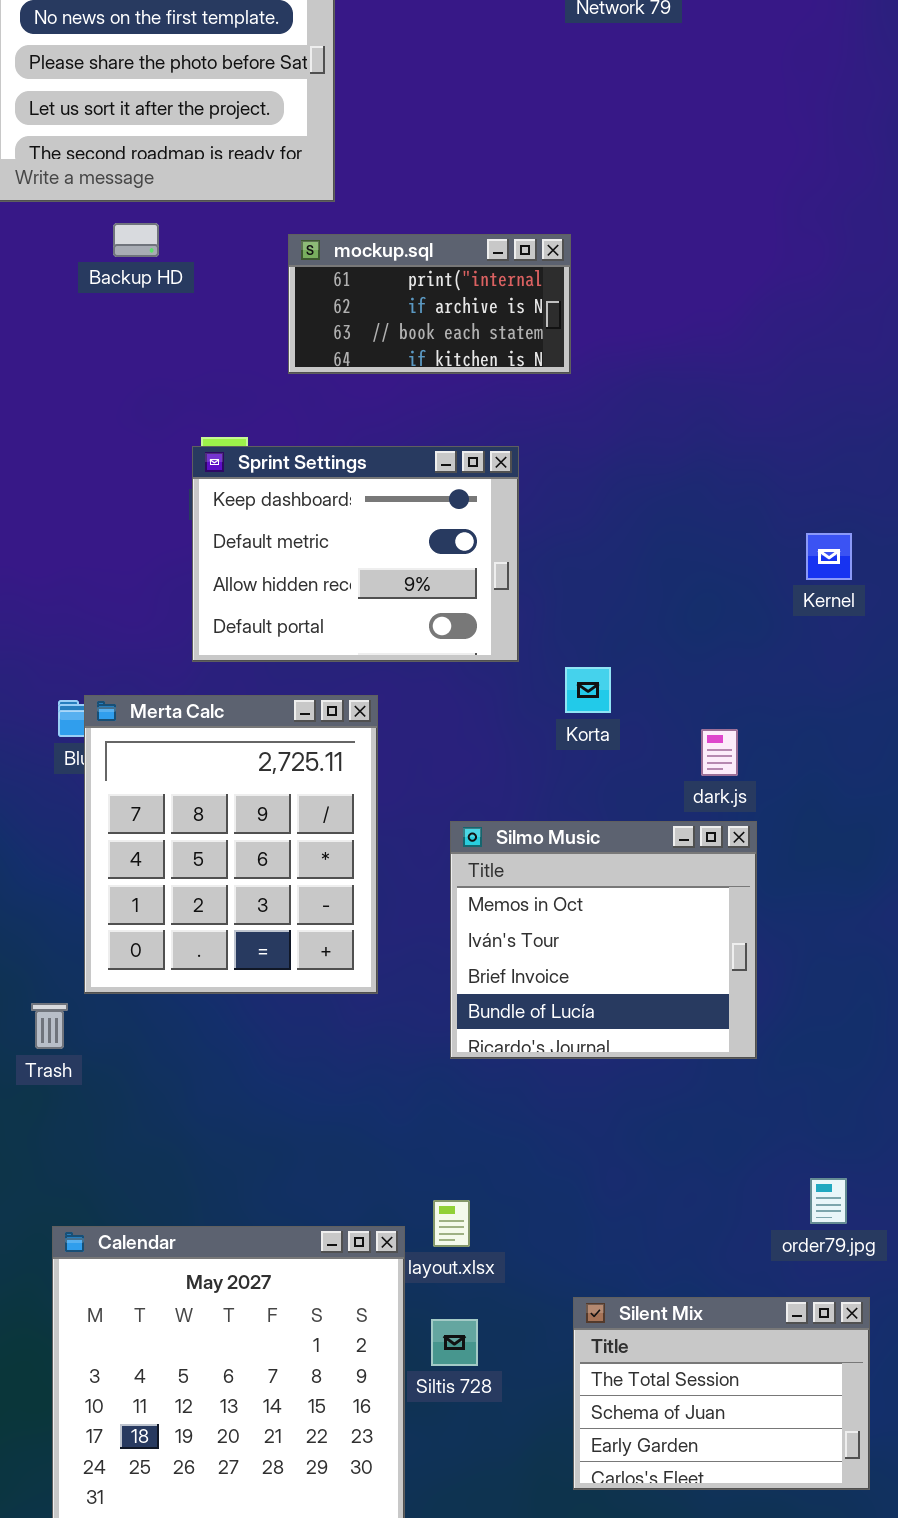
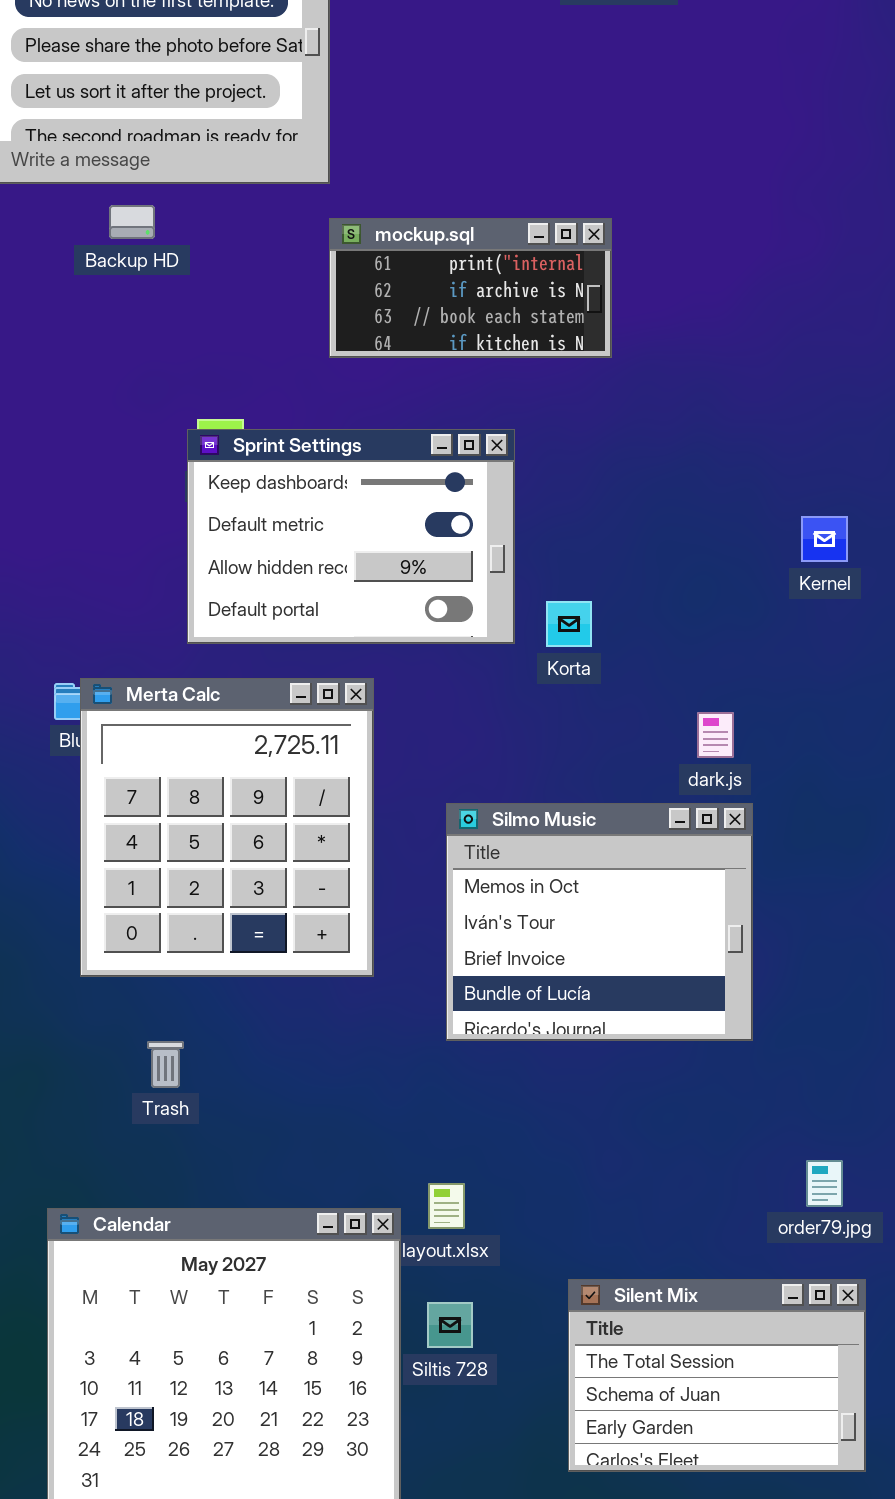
mockup.sql: [288,234,571,374] -> [329,218,612,358], moved
Korta: [565,667,611,713] -> [546,601,592,647], moved
Trash: [31,1003,68,1049] -> [147,1041,184,1088], moved

